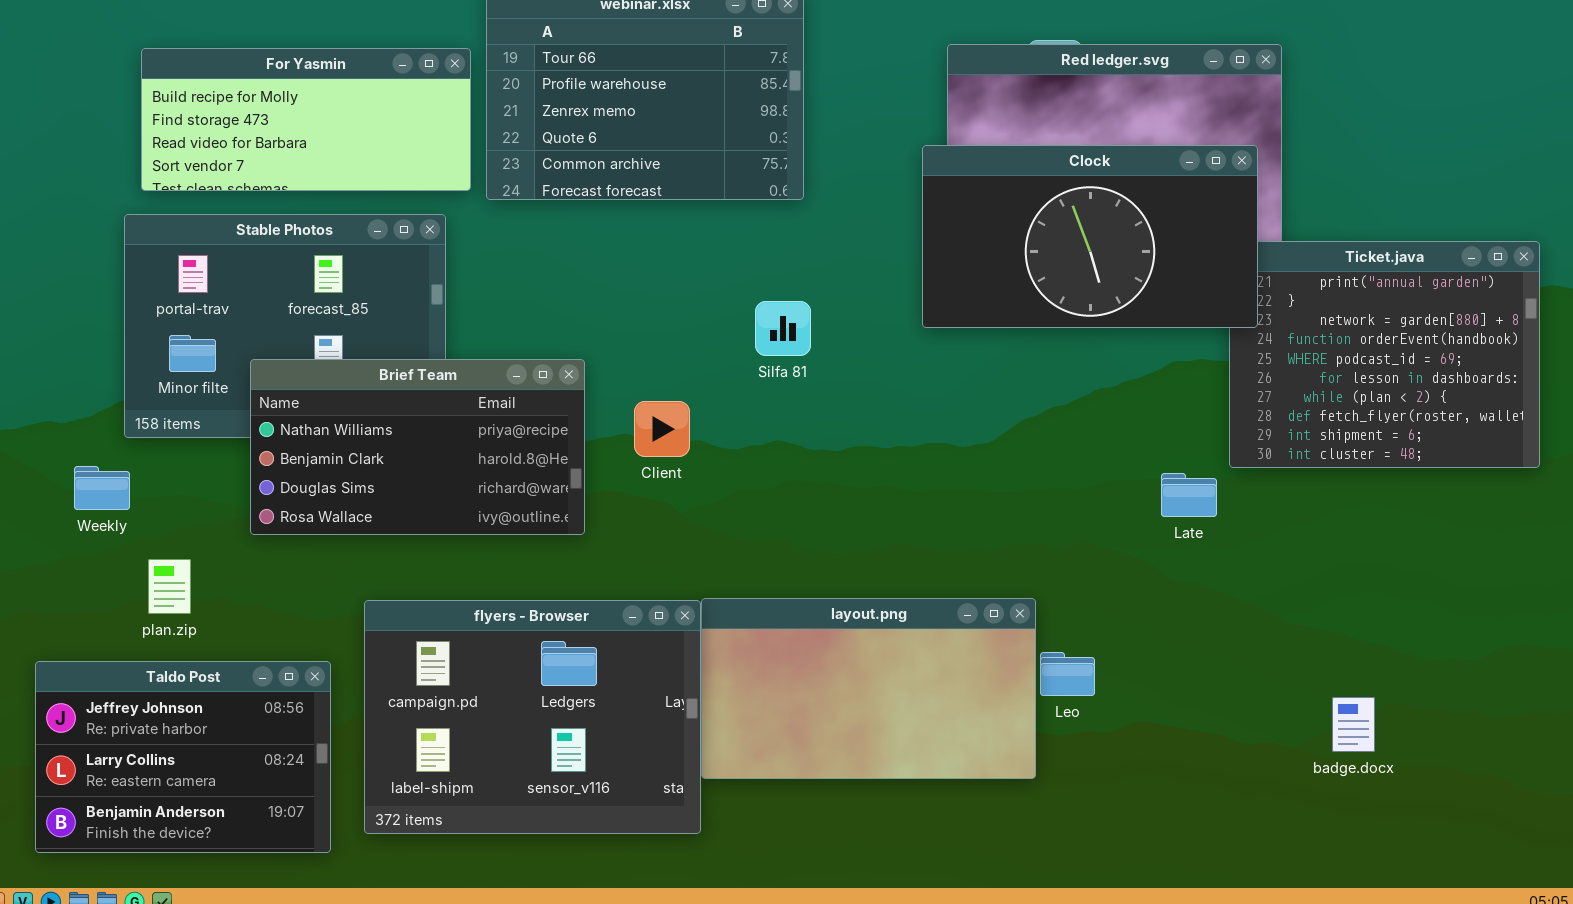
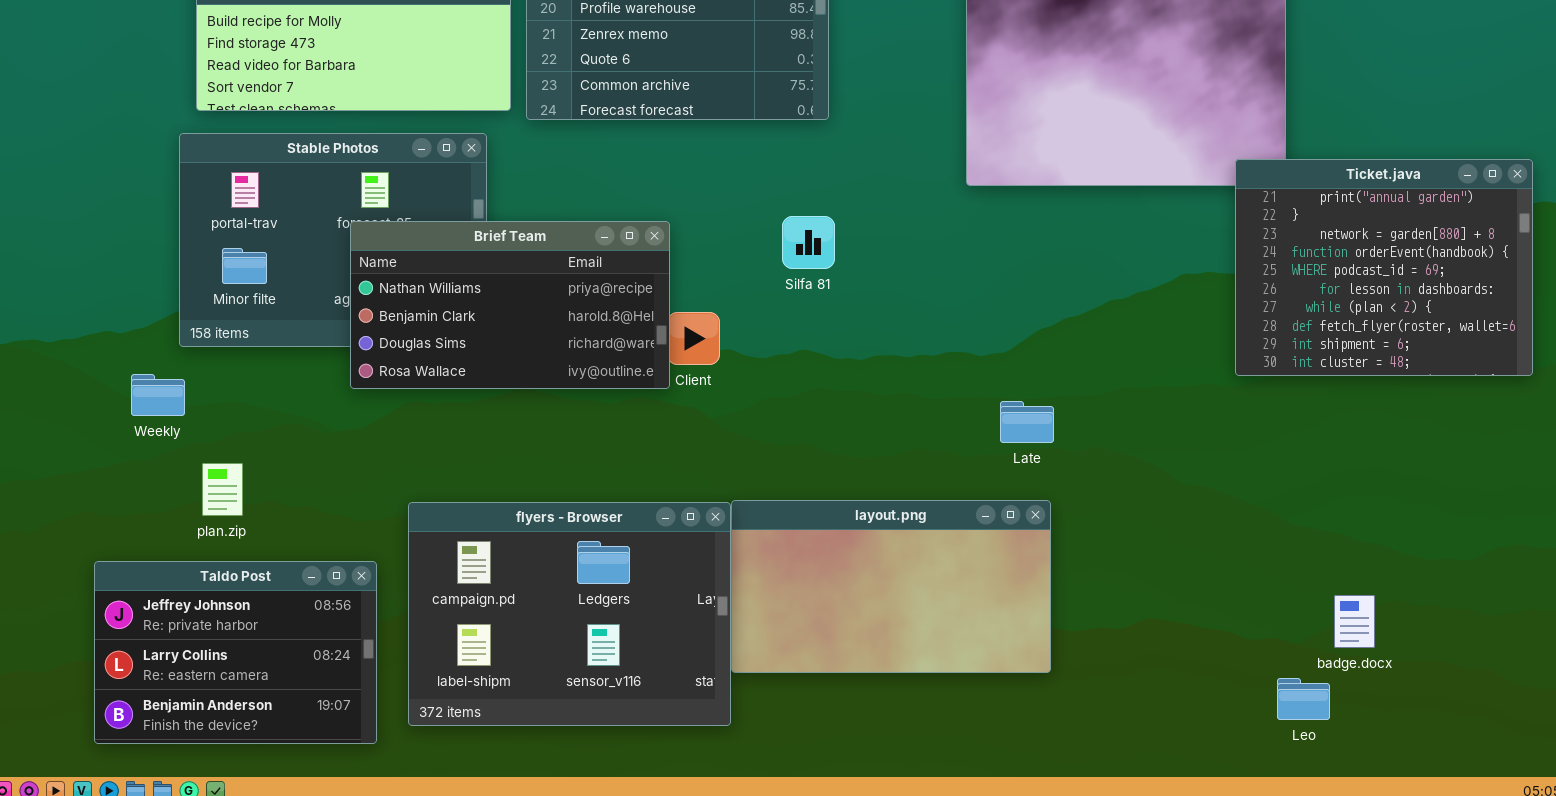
Clock: [922,145,1258,328] -> none, closed
Brief Team: [250,359,585,535] -> [350,221,670,389], moved
Late: [1161,473,1217,517] -> [1000,401,1054,443], moved
Leo: [1040,652,1095,696] -> [1277,678,1330,720], moved

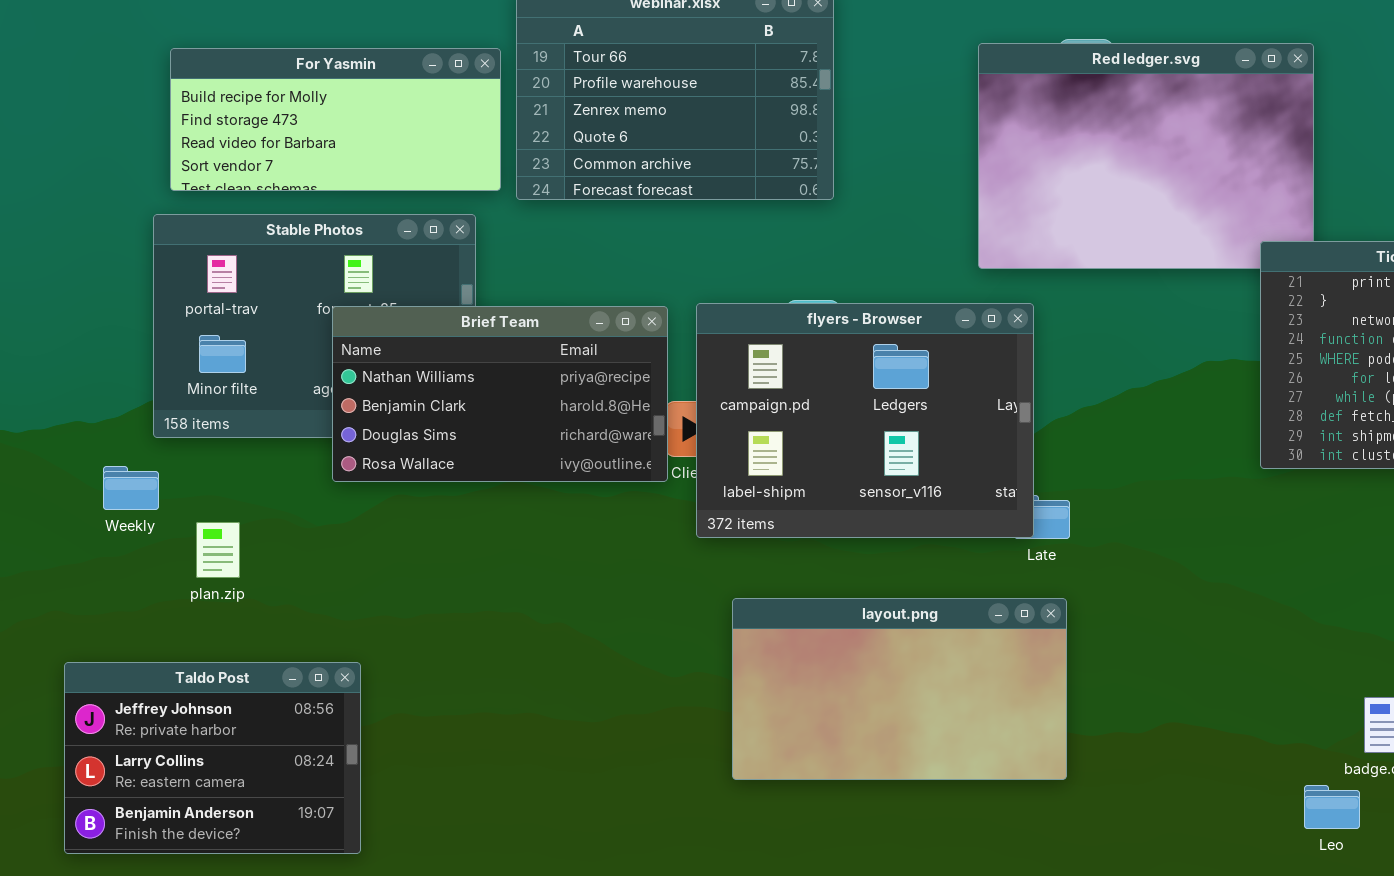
plan.zip: [202,463,243,516] -> [196,522,240,578], moved
flyers - Browser: [408,502,731,726] -> [696,303,1034,538], moved

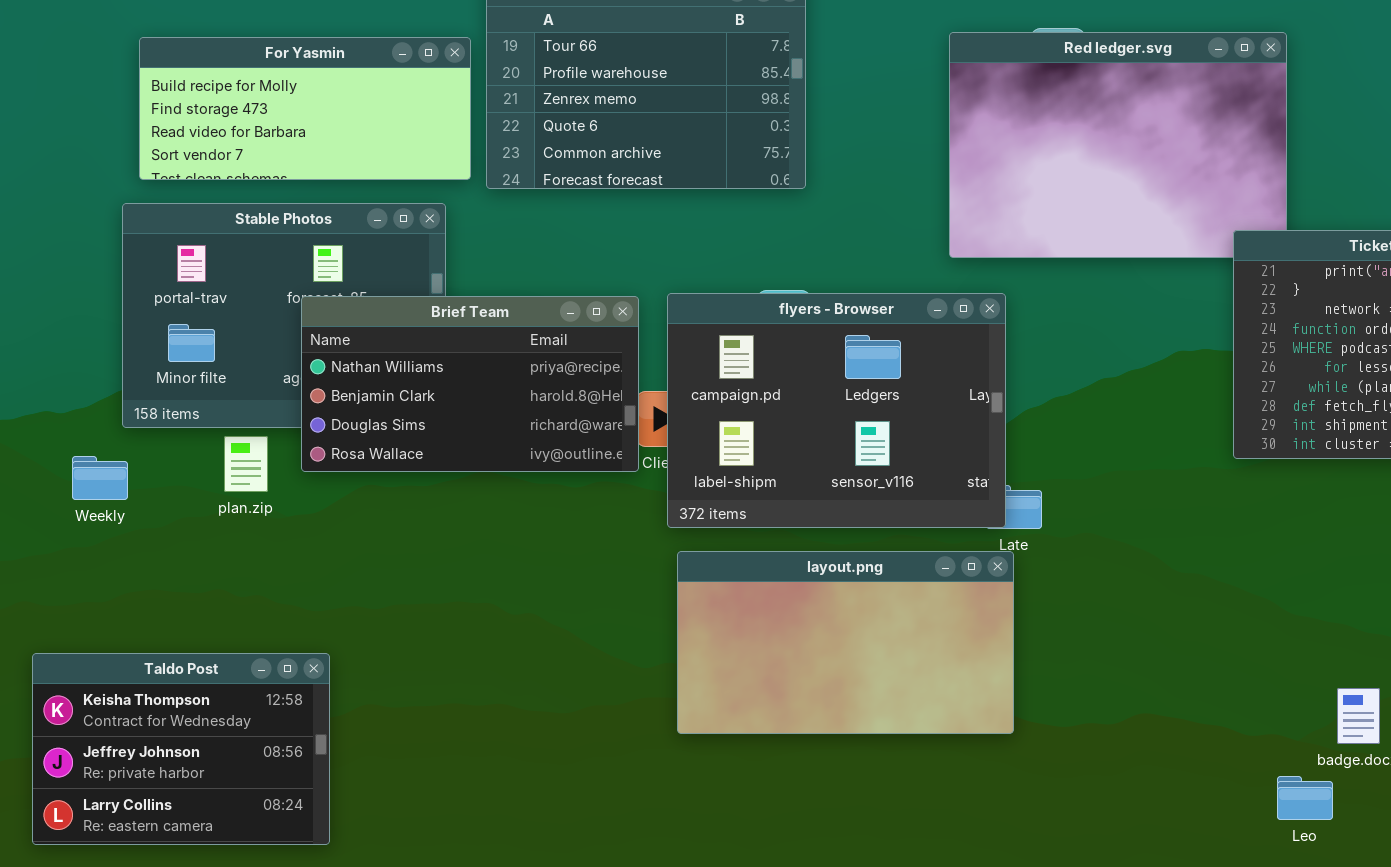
plan.zip: [196,522,240,578] -> [224,436,268,492], moved
layout.png: [732,598,1067,780] -> [677,551,1014,734], moved
Taldo Post: [64,662,361,854] -> [32,653,330,845], scrolled up 1 row

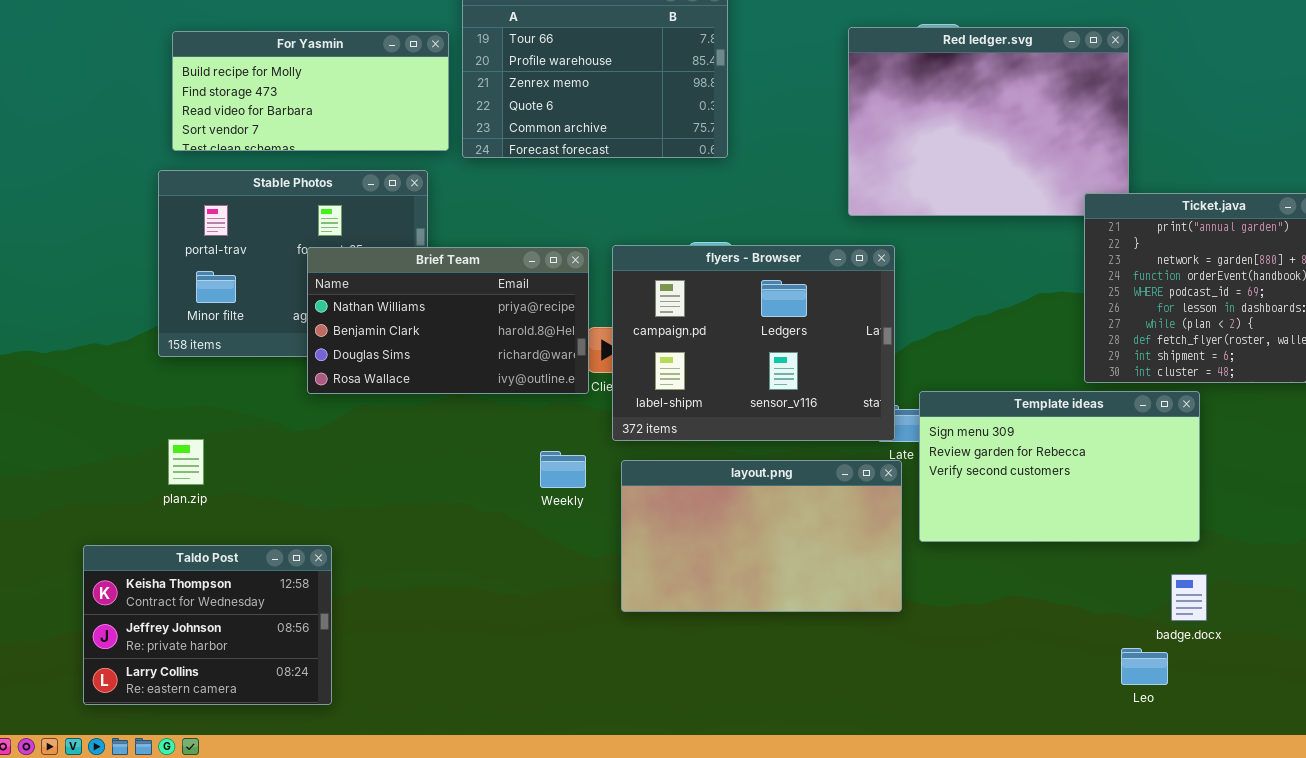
plan.zip: [224,436,268,492] -> [168,439,204,485], moved
Weekly: [72,456,128,500] -> [540,451,586,488], moved
Template ideas: none -> [919,391,1200,542], opened

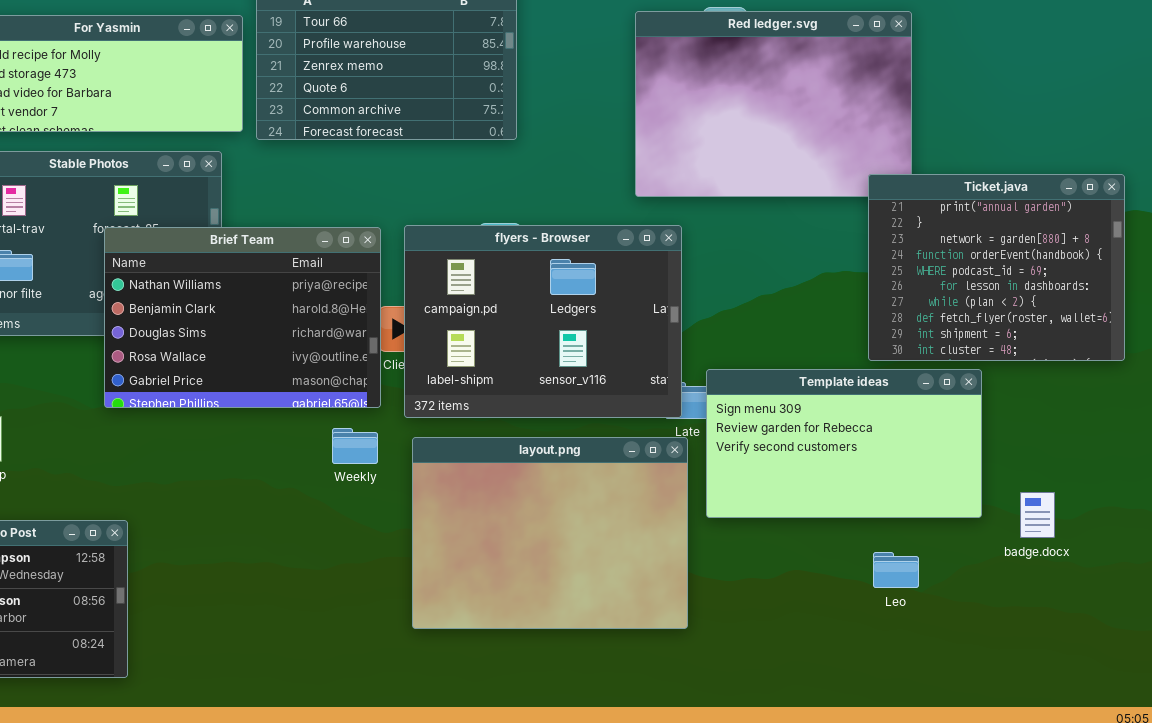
Brief Team: [307,247,589,394] -> [104,227,381,408], resized
layout.png: [621,460,902,612] -> [412,437,688,629], resized
badge.docx: [1171,574,1207,621] -> [1020,492,1055,538], moved
Leo: [1121,648,1168,685] -> [873,552,919,588], moved

